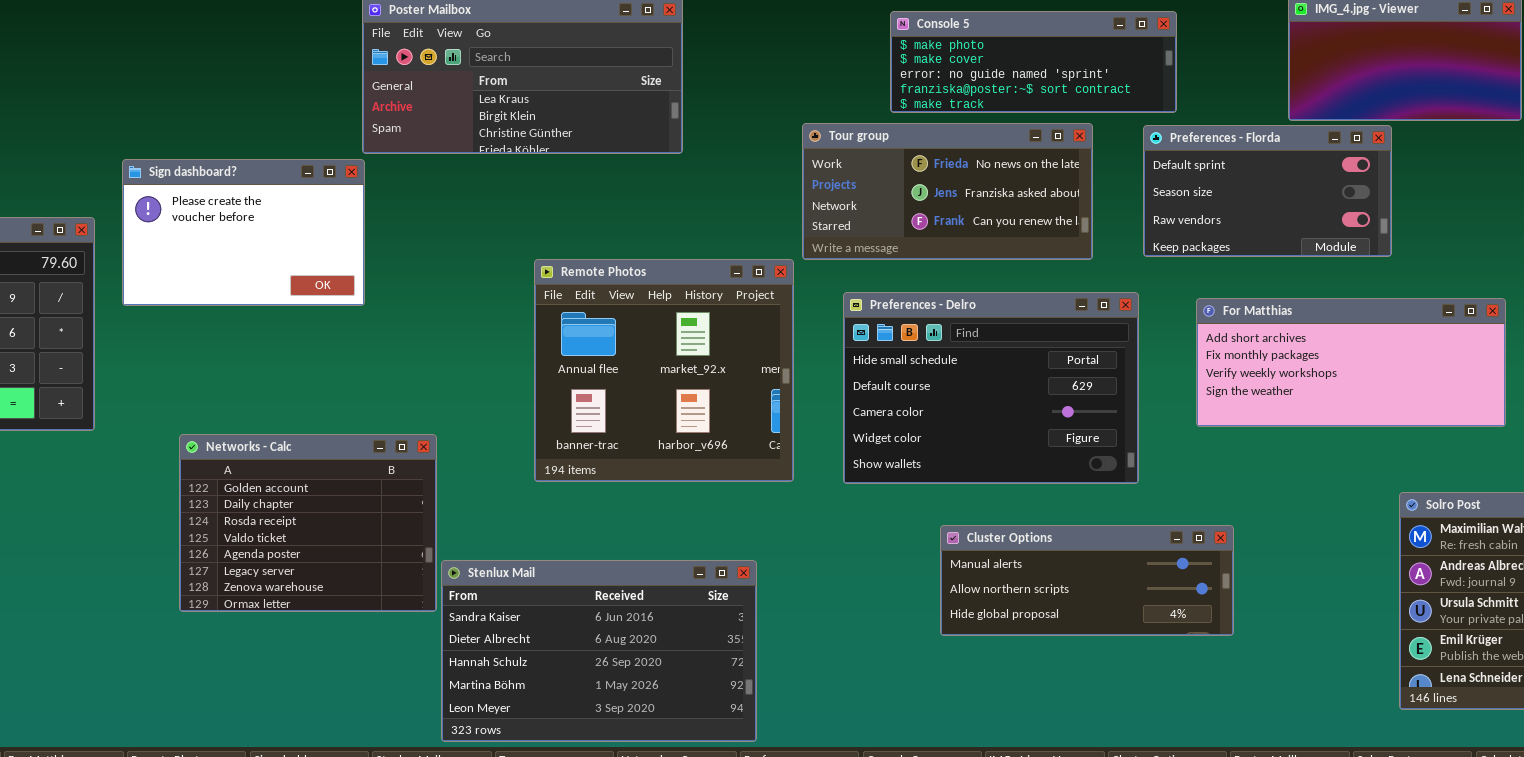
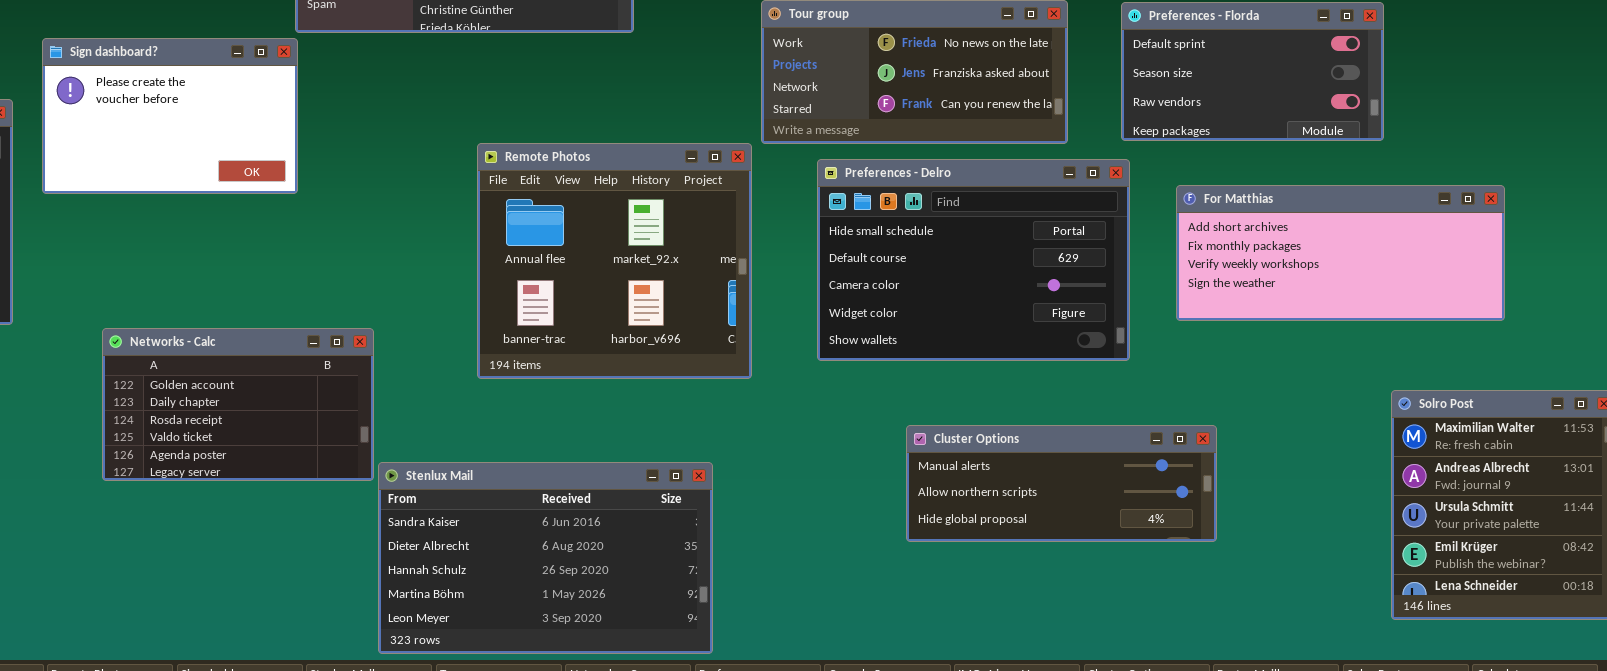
Preferences - Delro: [843,292,1139,484] -> [817,159,1130,361], moved
Networks - Calc: [179,434,437,612] -> [102,328,374,481], resized

